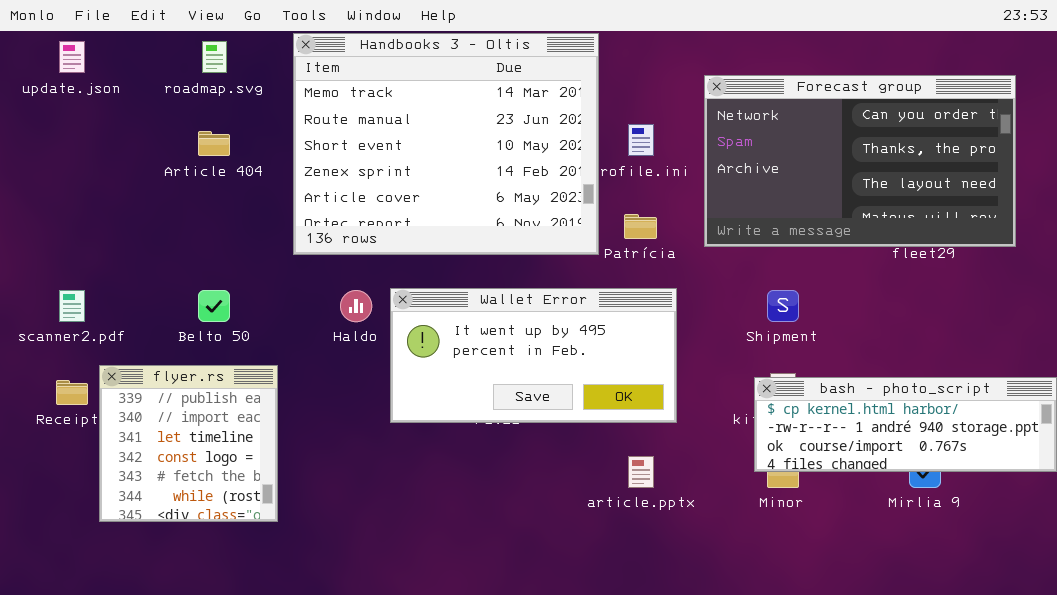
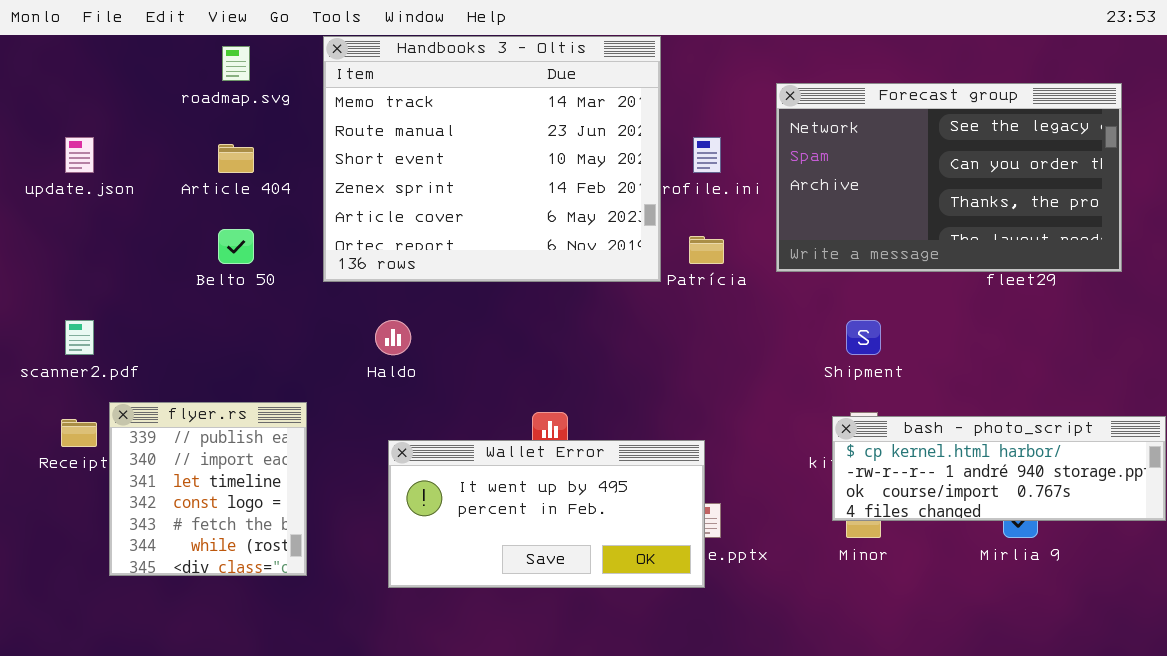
update.json: [59,41,85,73] -> [65,137,94,173], moved
Forecast group: [704,75,1016,247] -> [776,83,1122,272], scrolled up 1 row
Wallet Error: [390,288,677,423] -> [388,440,705,588], moved
Belto 50: [198,290,230,322] -> [218,229,254,264], moved

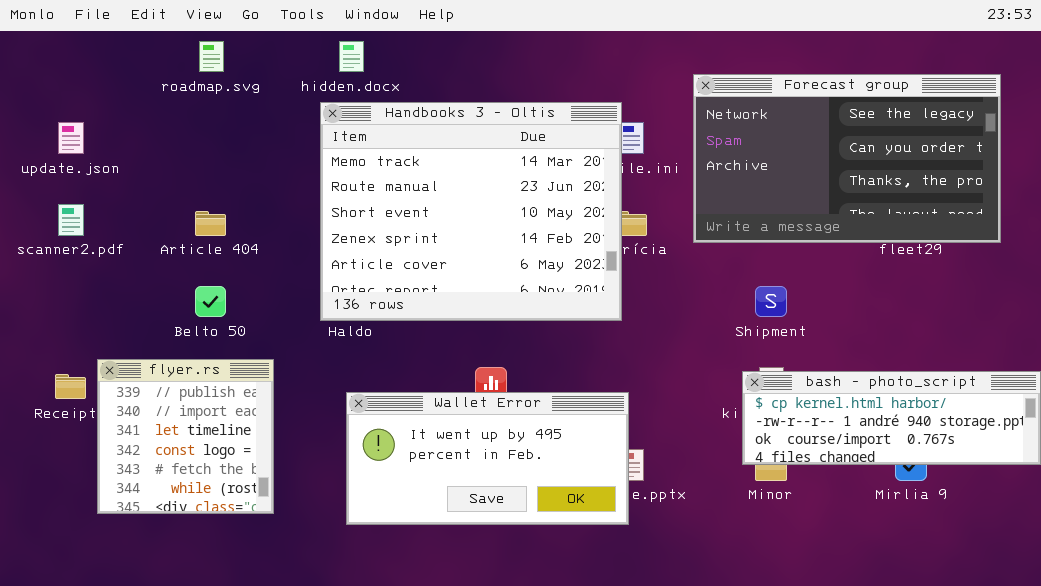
Handbooks 3 - Oltis: [323,36,661,282] -> [320,102,622,321], moved
Article 404: [218,144,254,173] -> [195,211,226,236], moved
Belto 50: [218,229,254,264] -> [195,286,226,317], moved
scanner2.pdf: [65,320,94,355] -> [58,204,84,236], moved

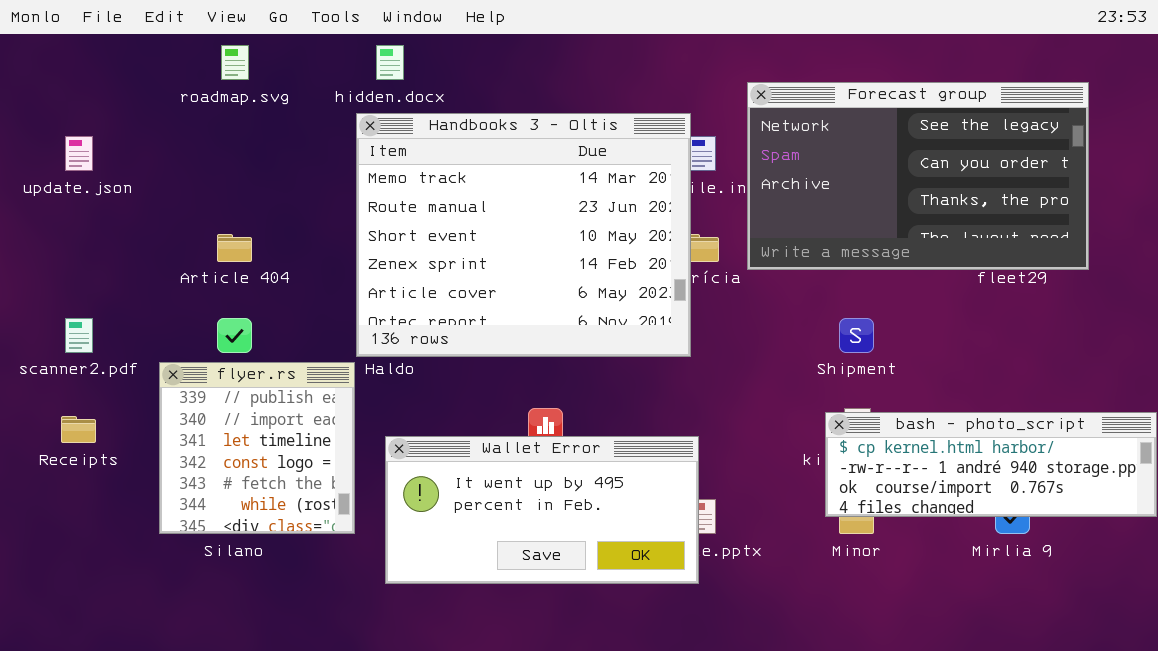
Forecast group: [693,74,1001,243] -> [747,82,1089,270], moved
scanner2.pdf: [58,204,84,236] -> [65,318,93,353], moved
flyer.rs: [97,359,274,514] -> [159,362,355,534], moved

